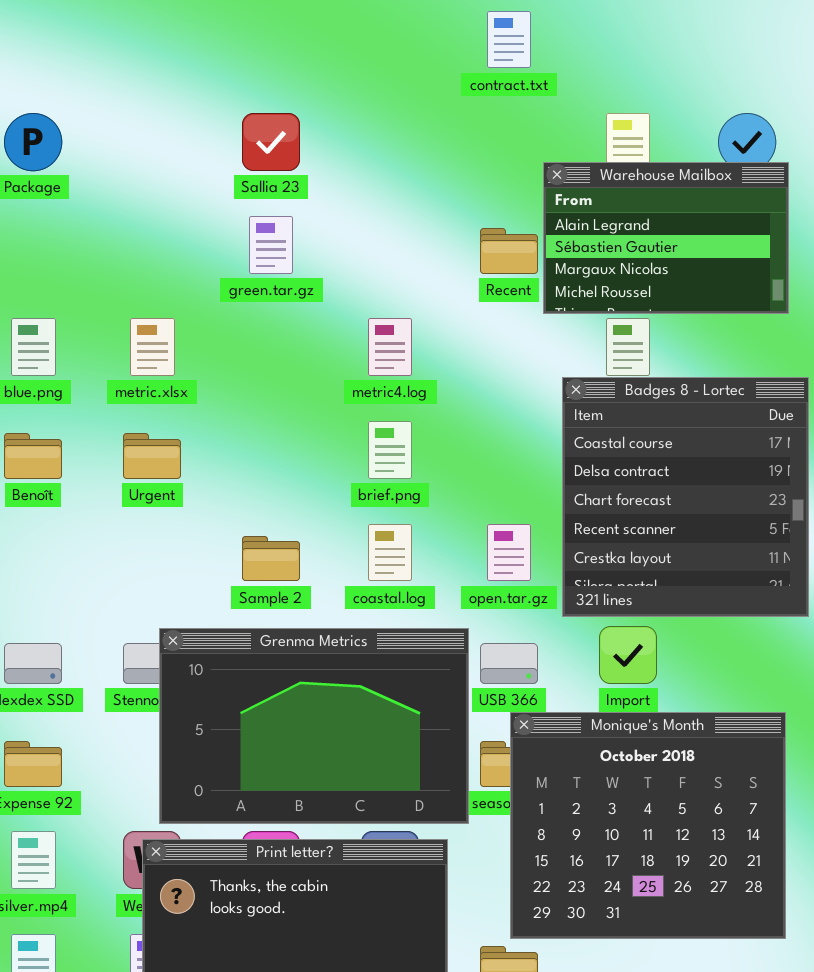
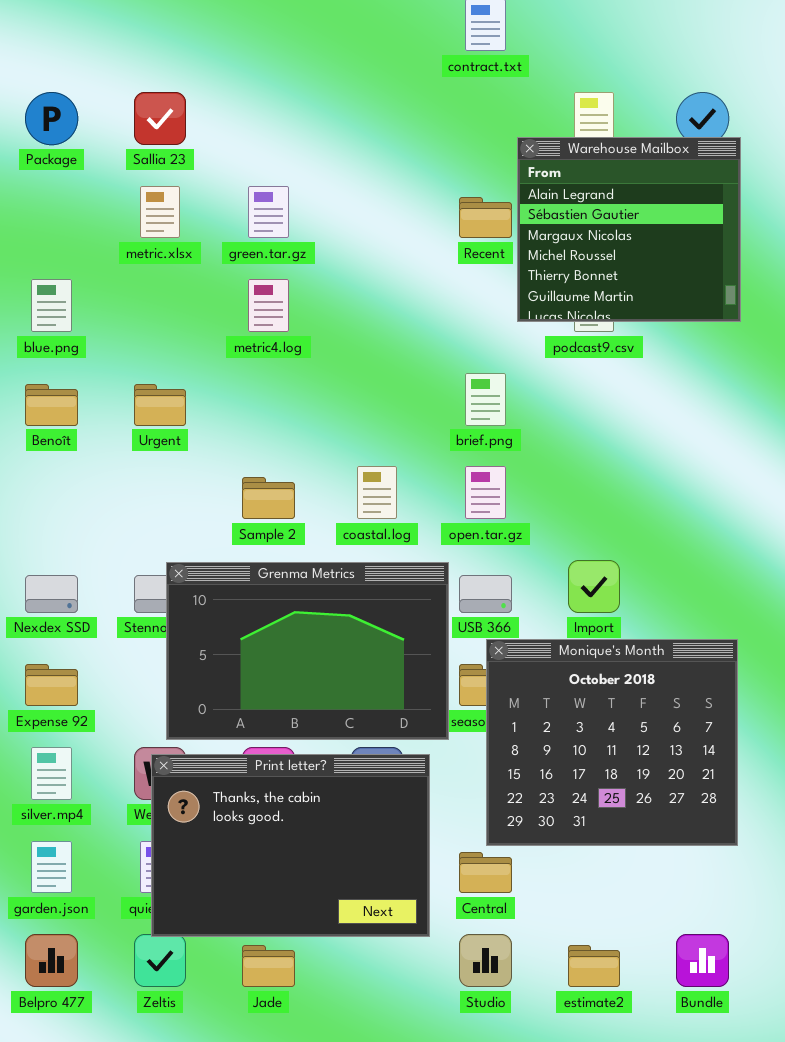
Sallia 23: [242,113,300,171] -> [134,92,186,145], moved
Warehouse Mailbox: [543,162,789,314] -> [517,137,741,322], resized
metric.xlsx: [130,318,175,376] -> [140,186,180,238], moved
metric4.log: [368,318,412,376] -> [248,279,289,332], moved
Badges 8 - Lortec: [562,377,809,617] -> none, closed
brief.png: [368,421,412,479] -> [465,373,506,426], moved

